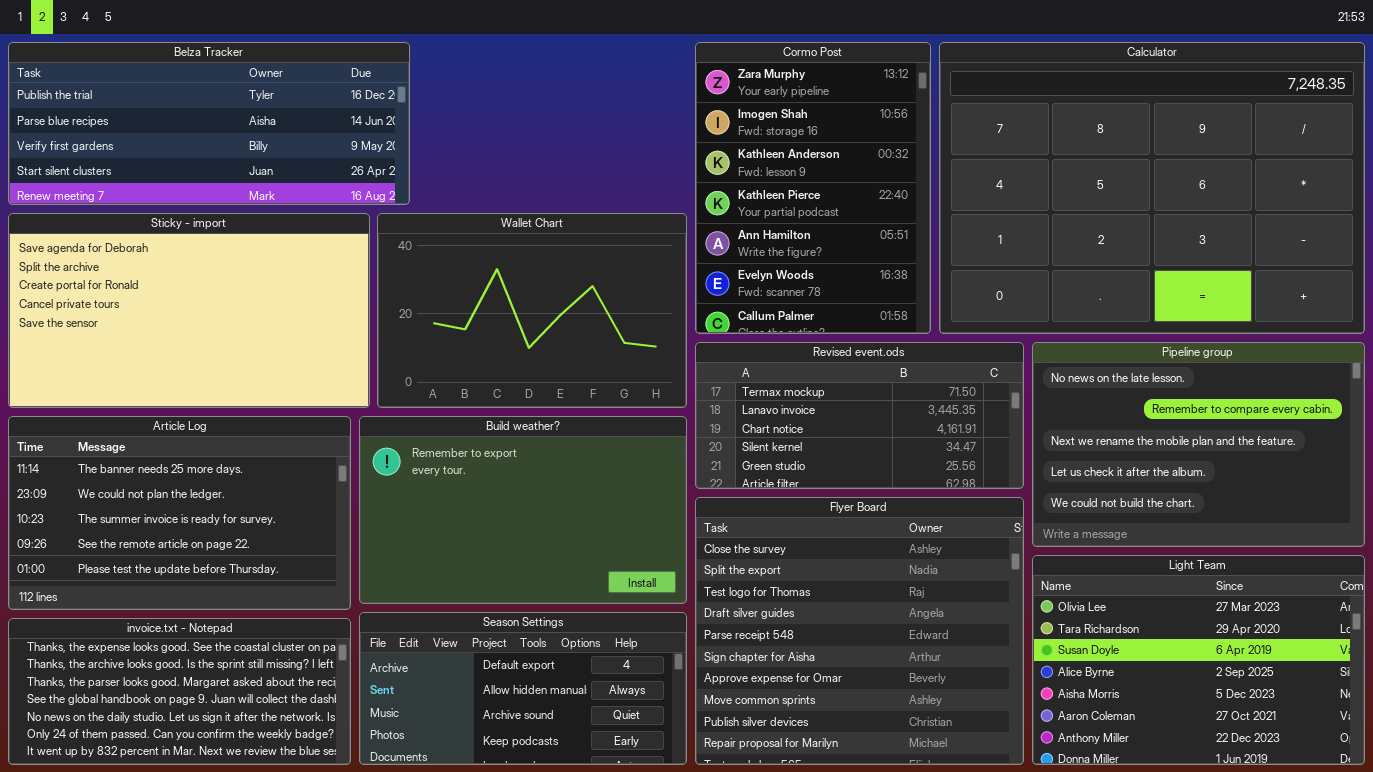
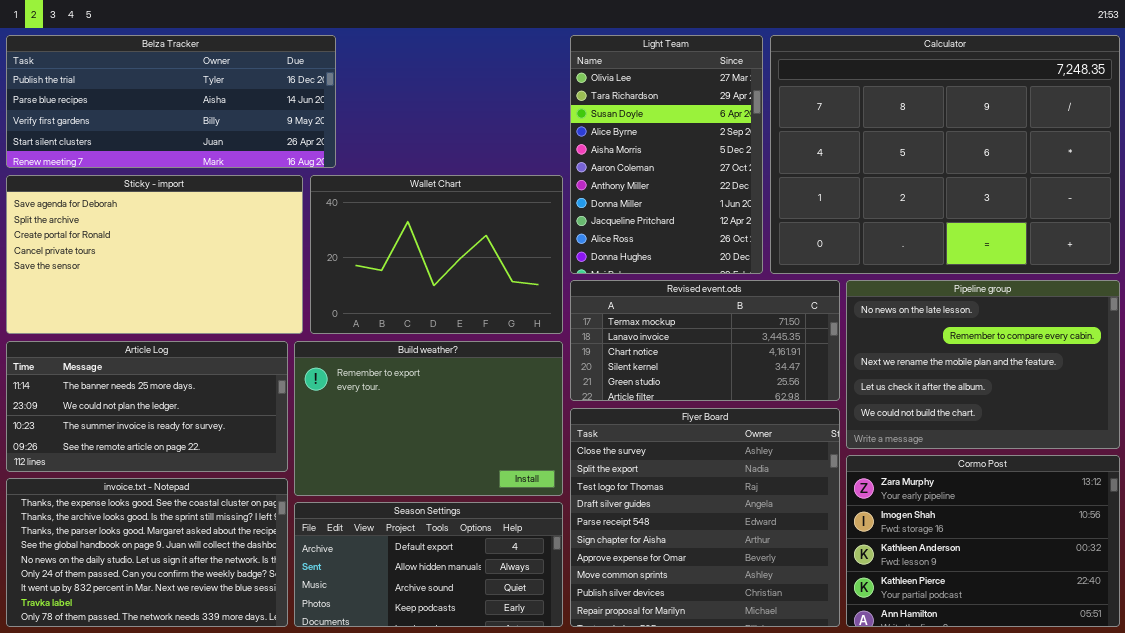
Cormo Post: [695,42,931,334] -> [846,455,1120,627], moved, resized
Article Log: [8,416,351,610] -> [6,341,288,472], resized
Light Team: [1032,555,1365,765] -> [570,35,763,274], moved, resized
invoice.txt - Notepad: [8,618,351,765] -> [6,478,288,627], resized

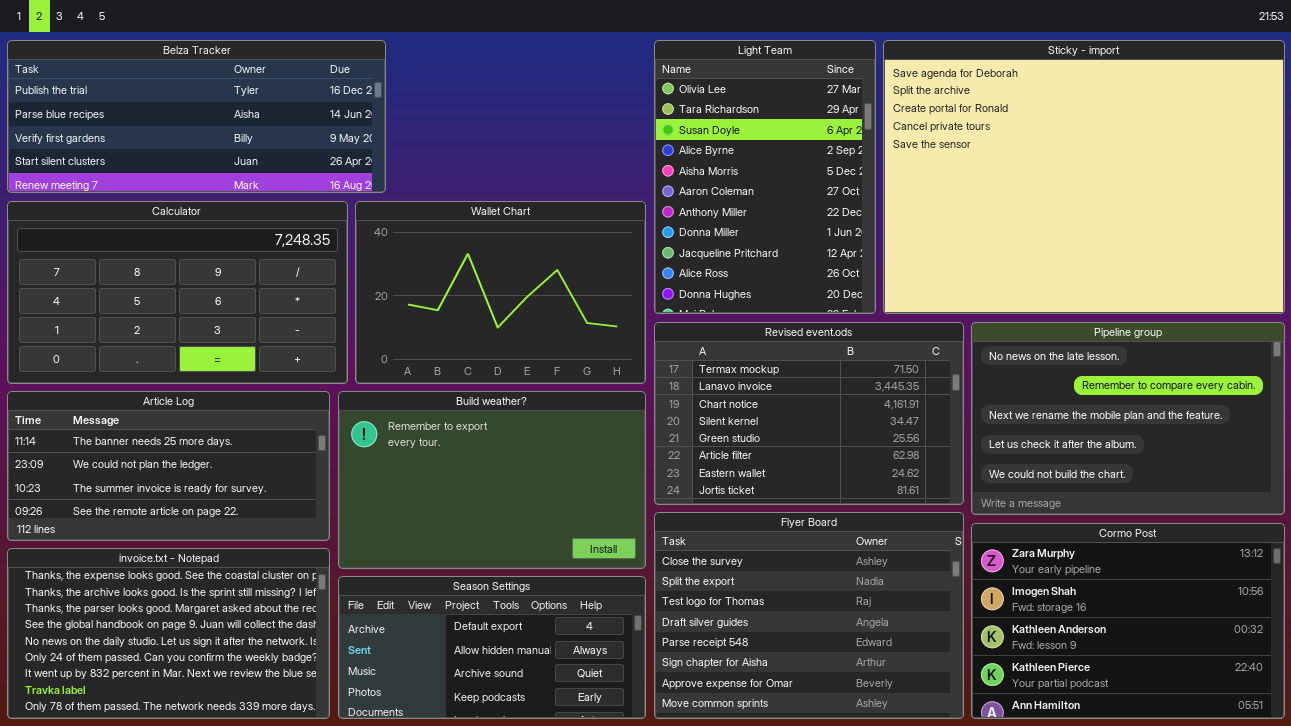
Calculator: [770,35,1120,274] -> [7,201,348,384], moved, resized
Sticky - import: [6,175,303,334] -> [883,40,1285,314], moved, resized
Revised event.ods: [570,280,840,401] -> [654,322,964,505], resized
Flyer Board: [570,408,840,627] -> [654,512,964,719], resized

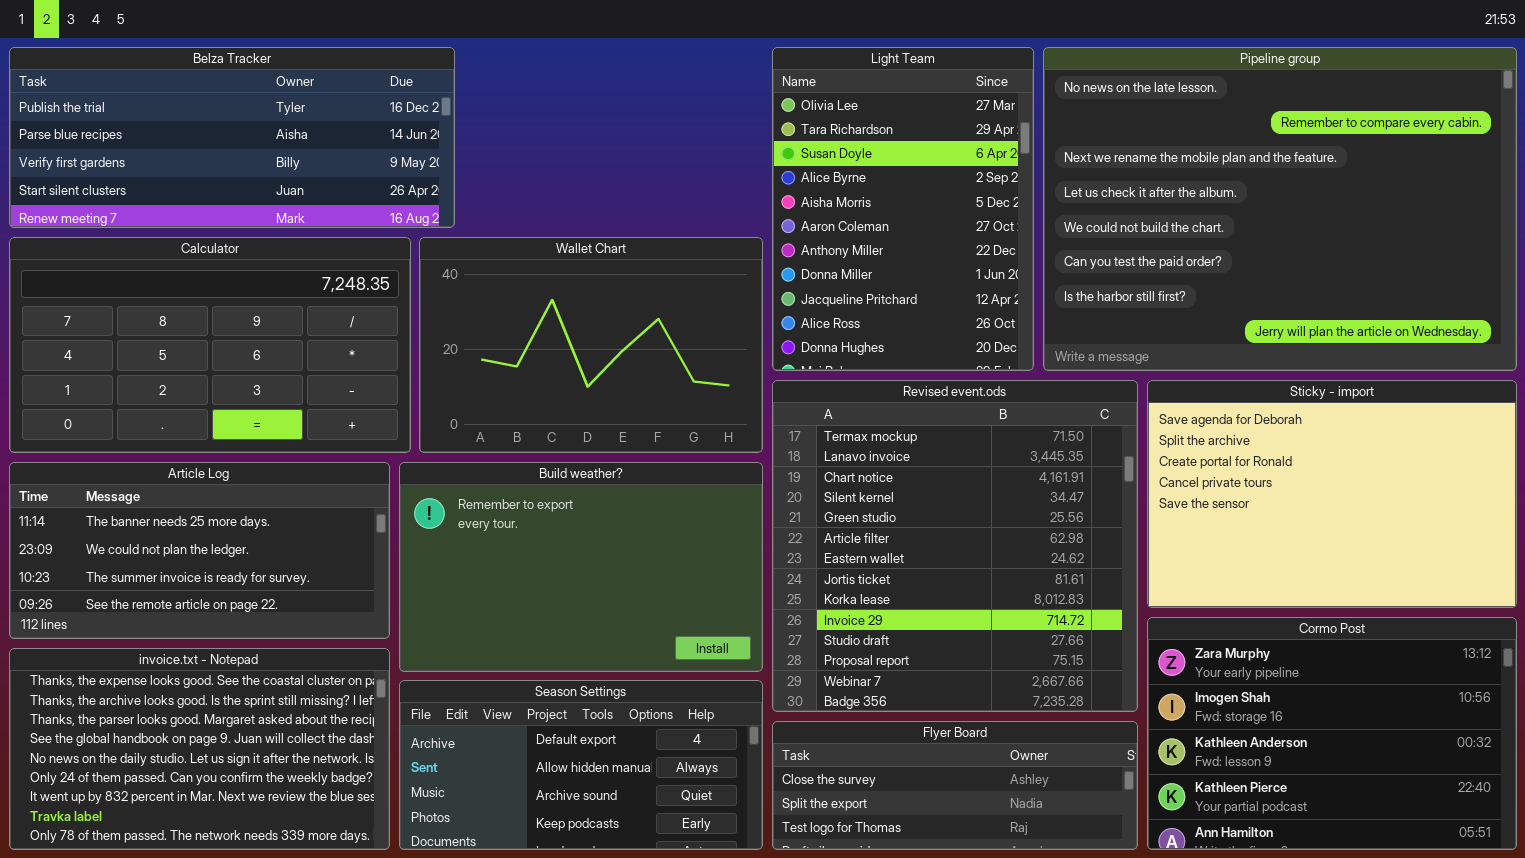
Sticky - import: [883,40,1285,314] -> [1147,380,1517,608], moved, resized
Revised event.ods: [654,322,964,505] -> [772,380,1138,712], resized
Pipeline group: [971,322,1285,515] -> [1043,47,1517,371], moved, resized
Flyer Board: [654,512,964,719] -> [772,721,1138,850], resized

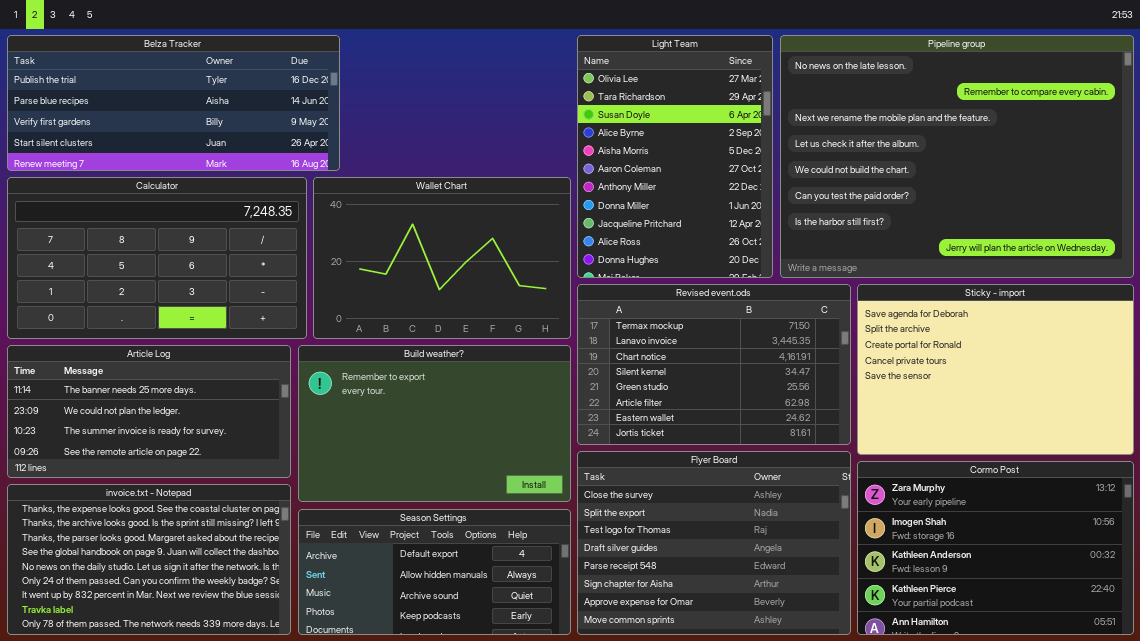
Revised event.ods: [772,380,1138,712] -> [577,284,851,445], resized
Flyer Board: [772,721,1138,850] -> [577,451,851,635], resized

